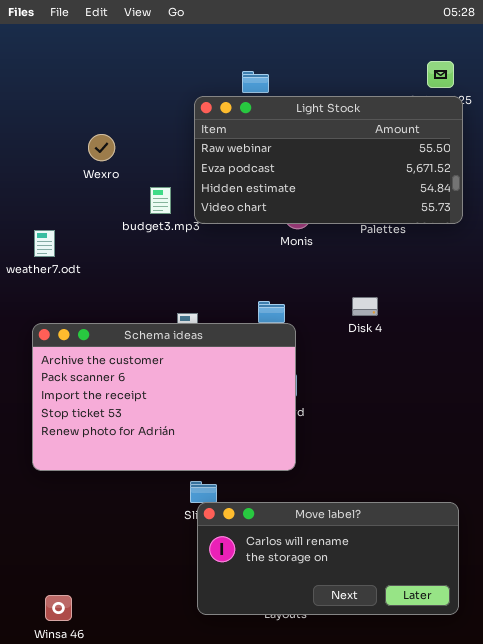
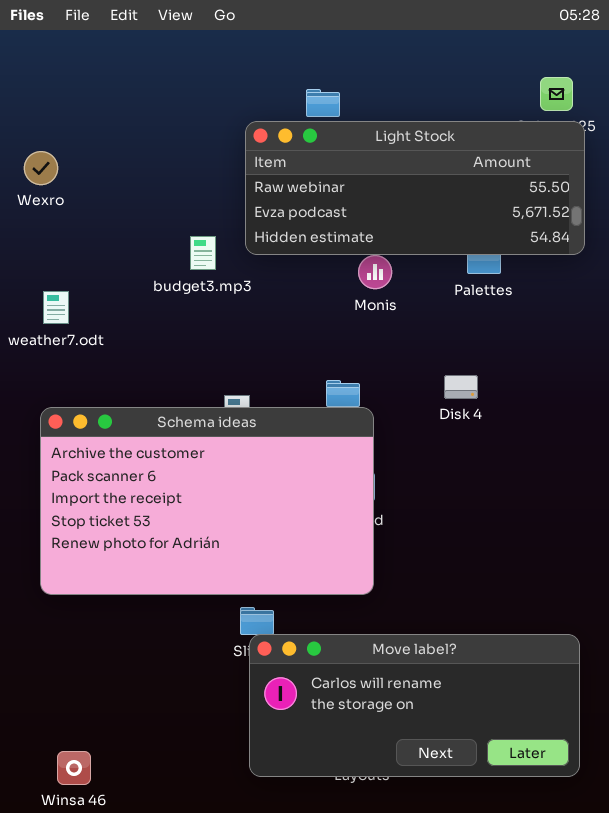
Light Stock: [194,96,463,224] -> [245,121,585,255], resized
Wexro: [88,134,115,161] -> [24,151,58,185], moved

